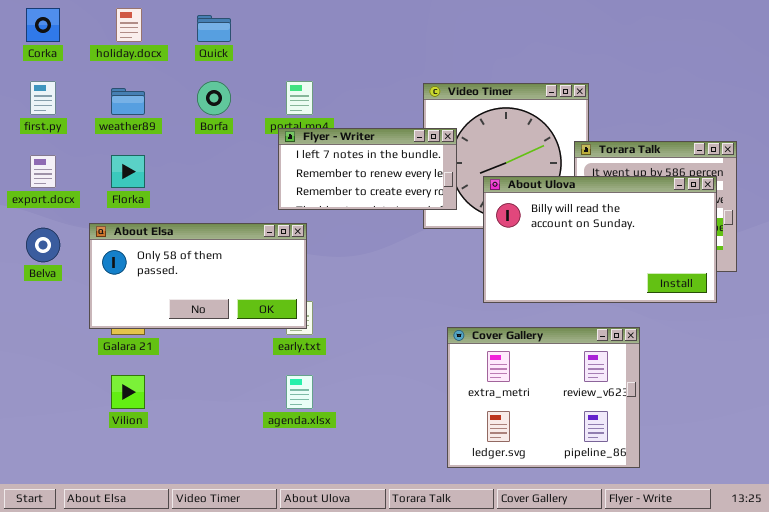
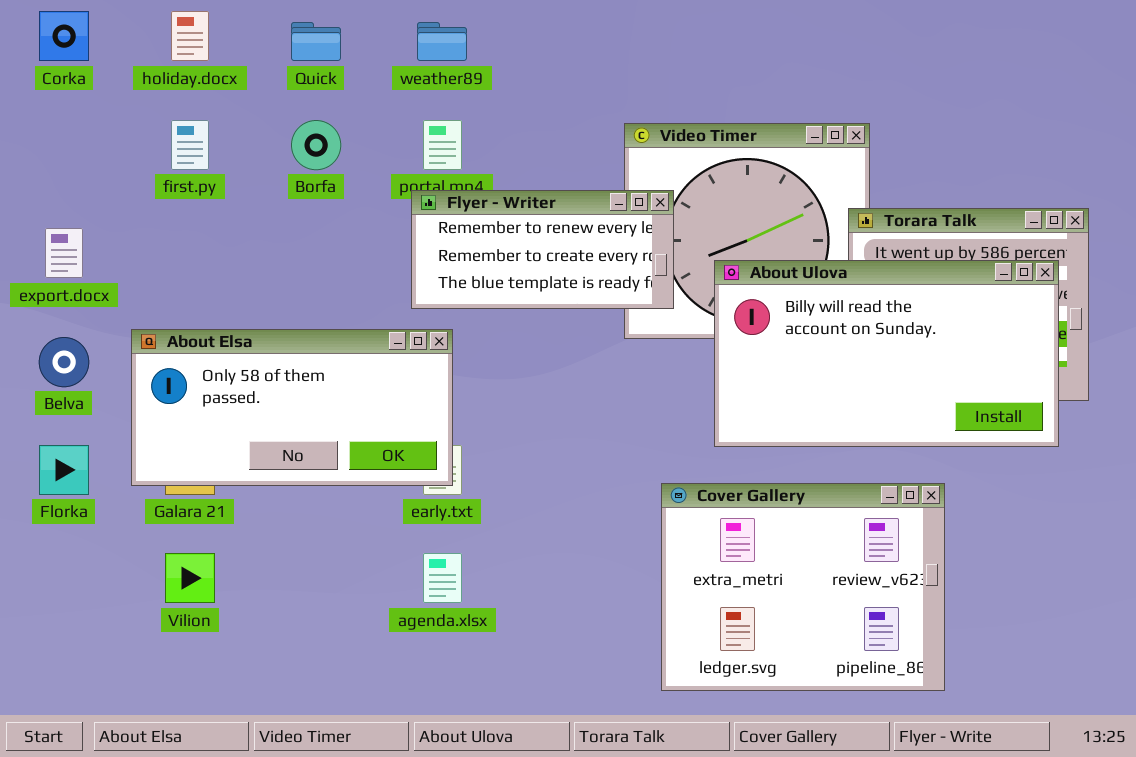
first.py: [30,81,56,115] -> [171,120,209,170], moved
weather89: [111,88,145,115] -> [417,22,467,61], moved
Flyer - Writer: [278,128,457,210] -> [411,190,674,309], scrolled down 1 row
Florka: [111,155,145,188] -> [39,445,89,495], moved

